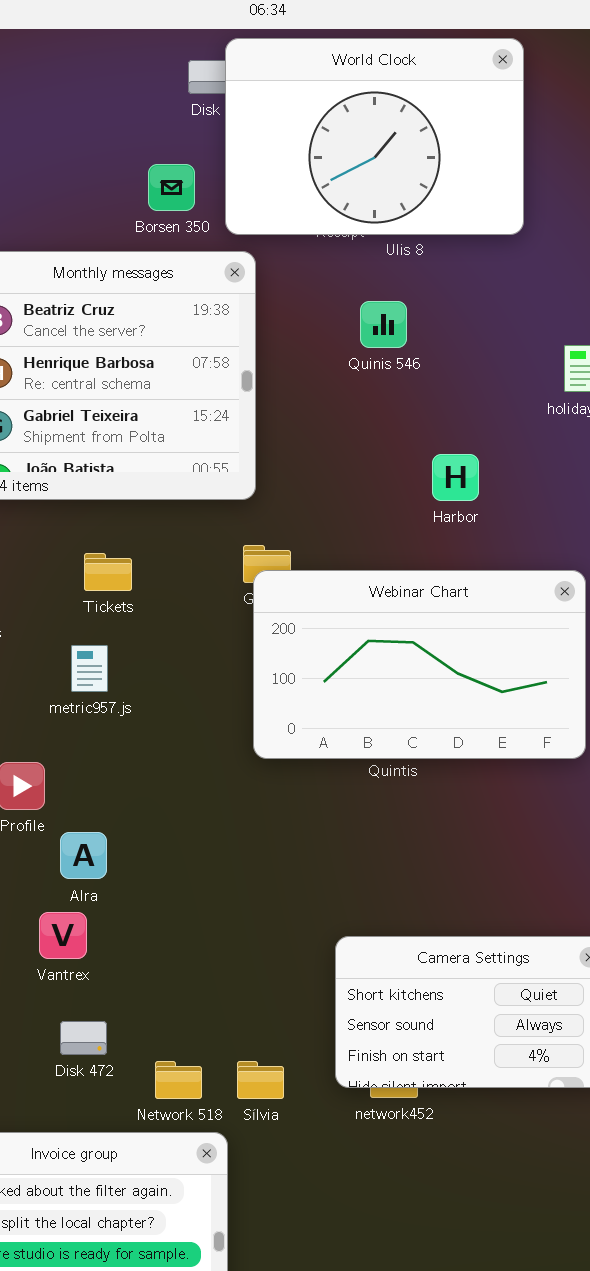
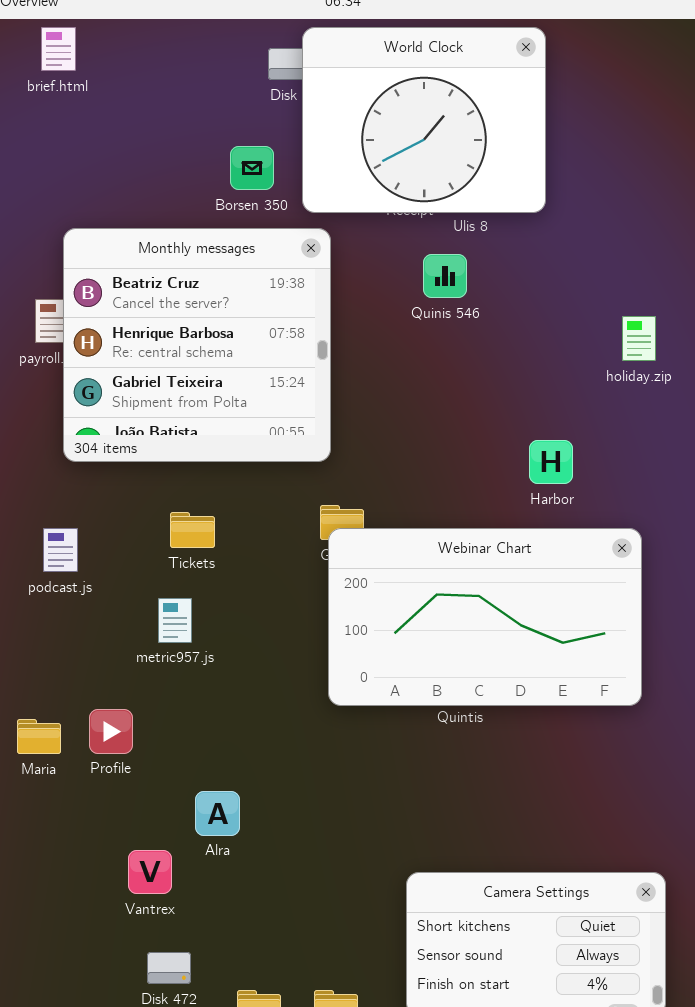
World Clock: [225,38,524,235] -> [302,27,546,213], resized
Quinis 546: [360,301,407,348] -> [423,254,467,298], moved
Harbor: [432,454,479,501] -> [529,440,573,484], moved
Alra: [60,832,107,879] -> [195,791,240,836], moved

